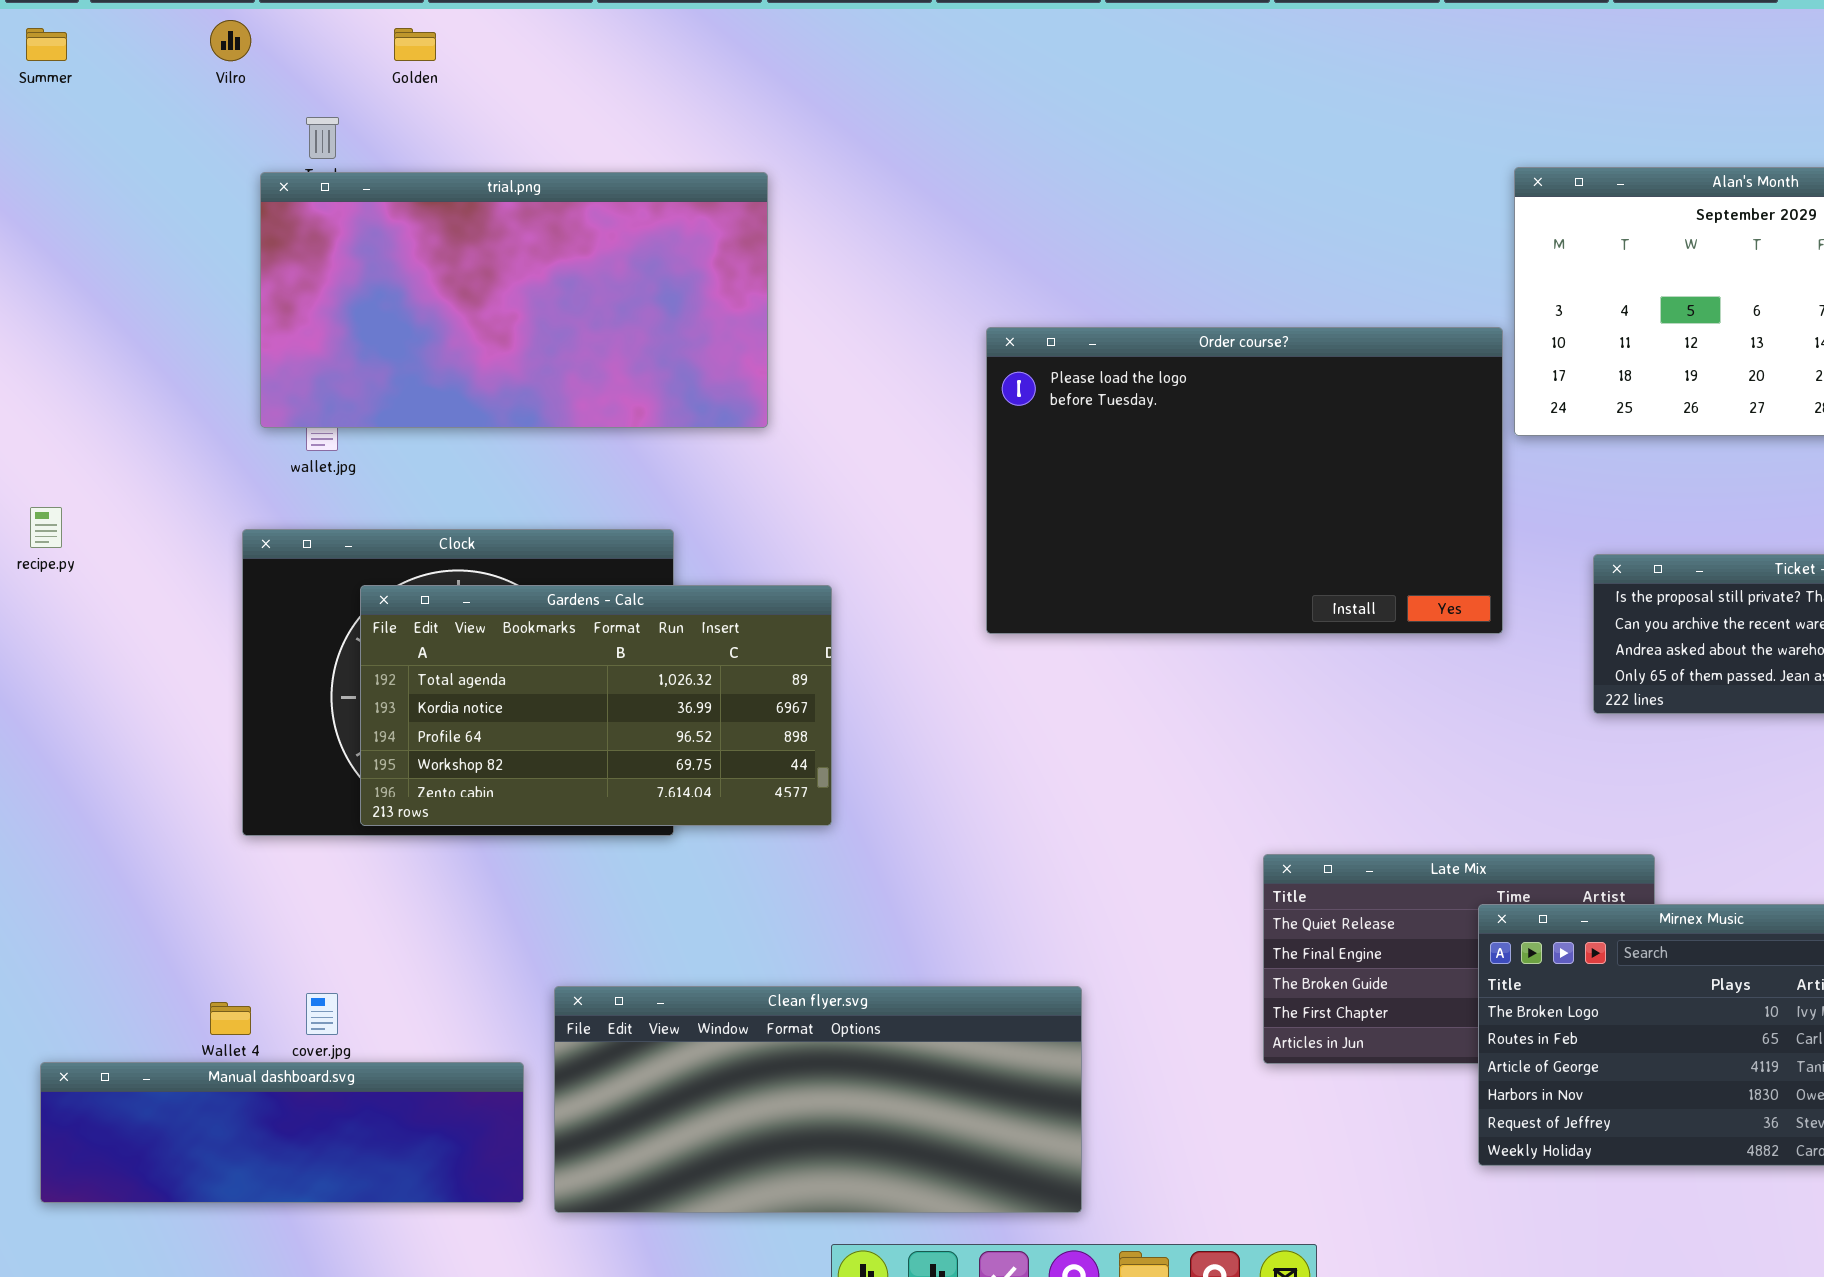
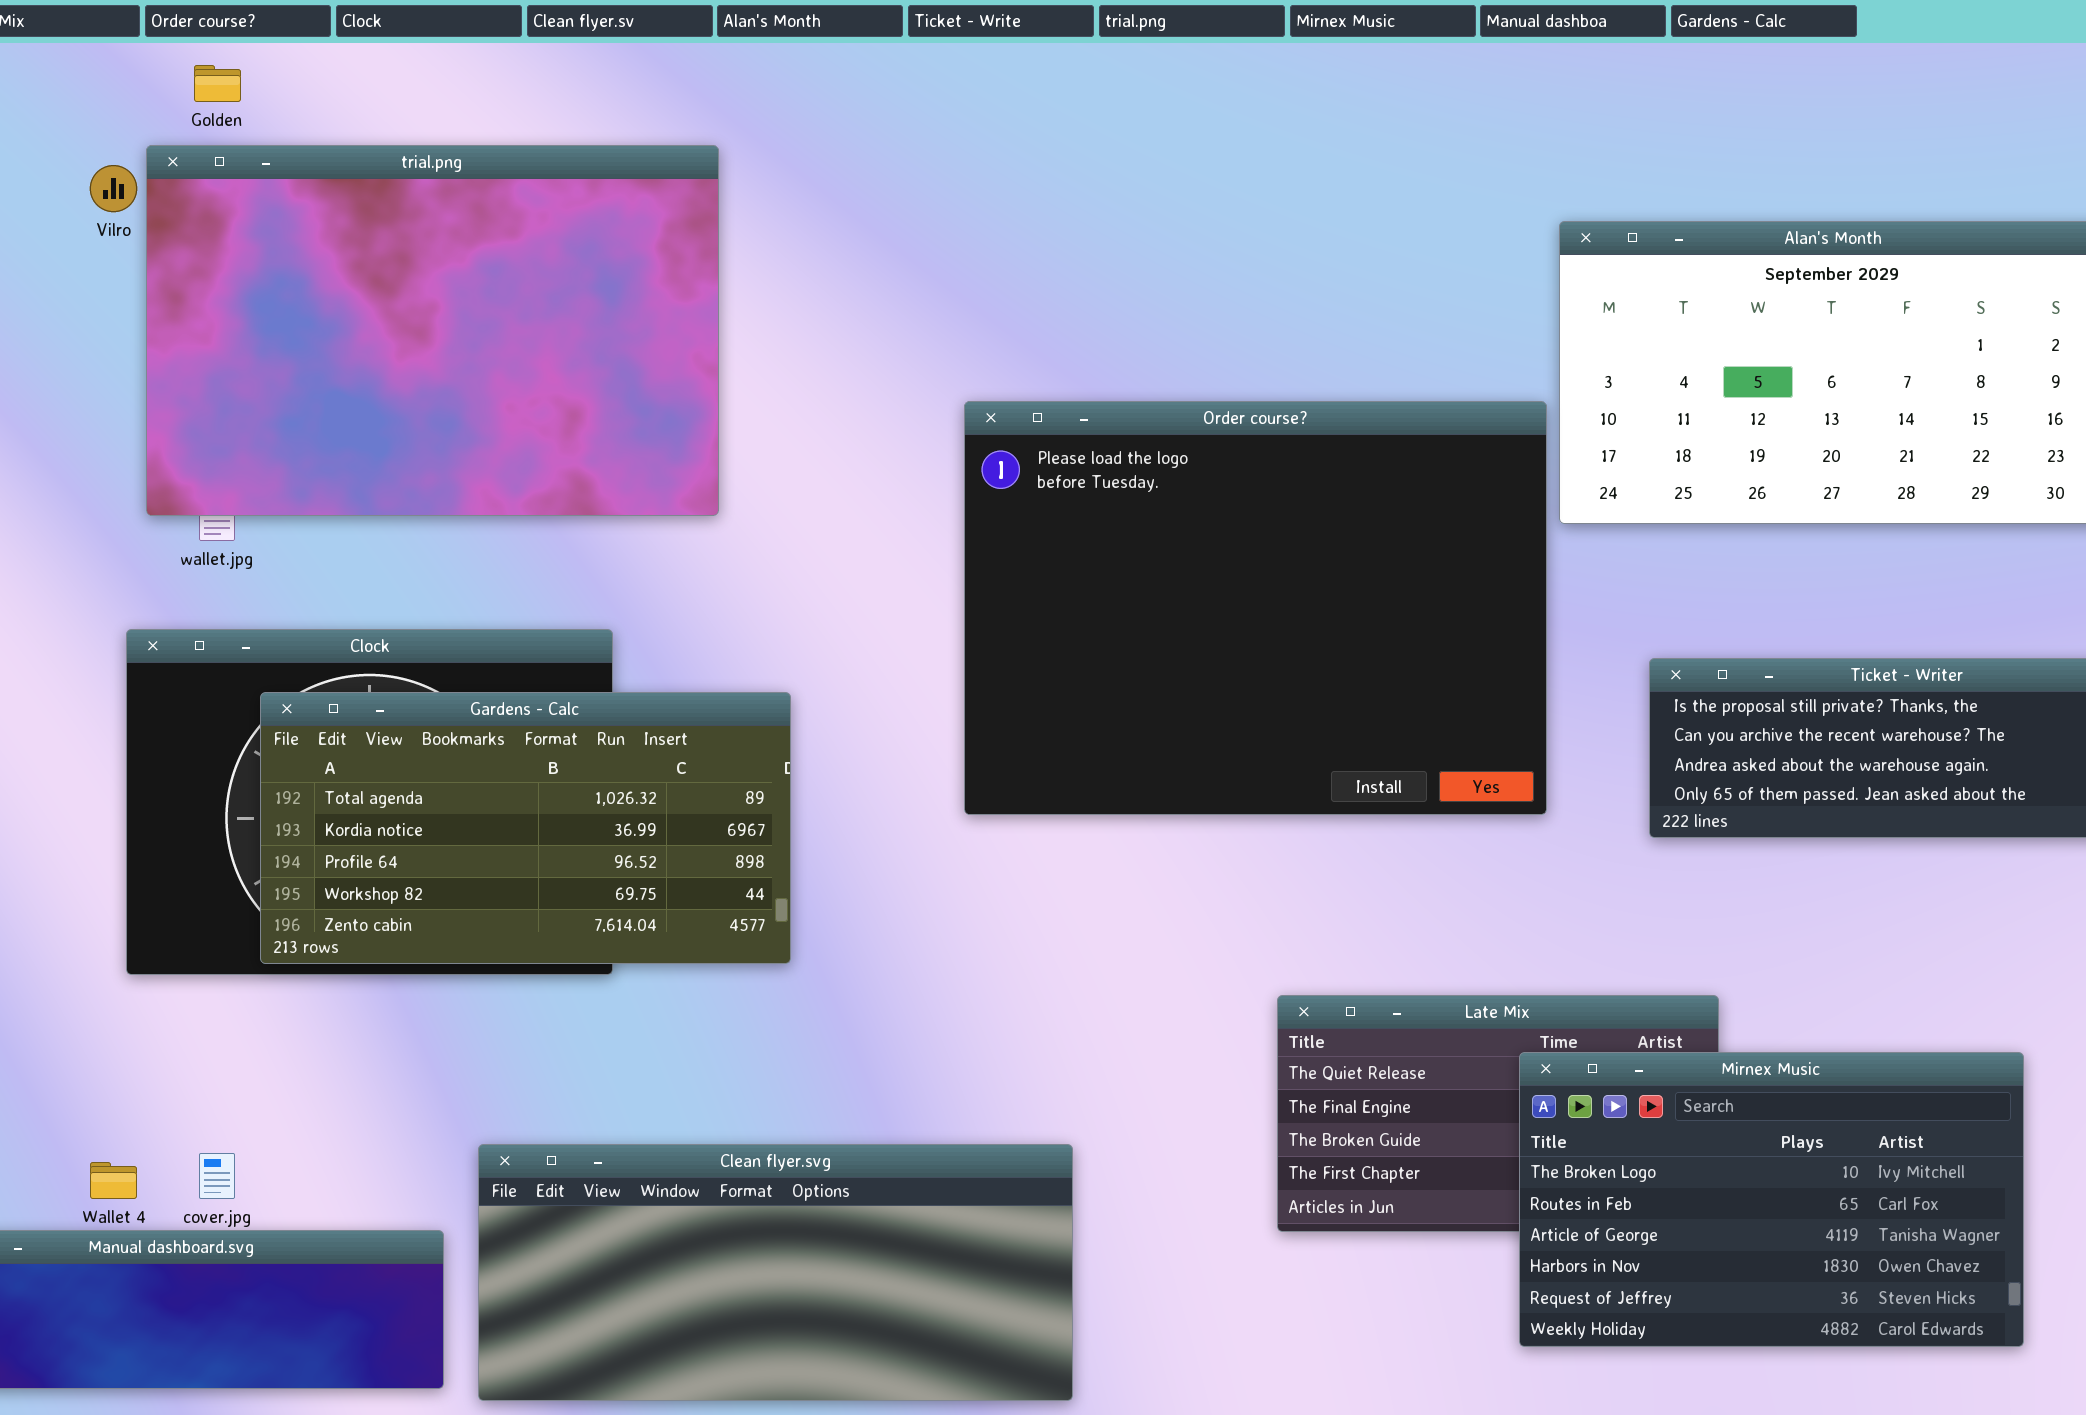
Vilro: [210,20,251,61] -> [90,165,137,212], moved
Golden: [394,28,436,61] -> [194,65,241,102], moved
trial.png: [260,172,768,428] -> [146,145,719,516], resized
Order course?: [986,327,1503,634] -> [964,401,1547,815], resized

